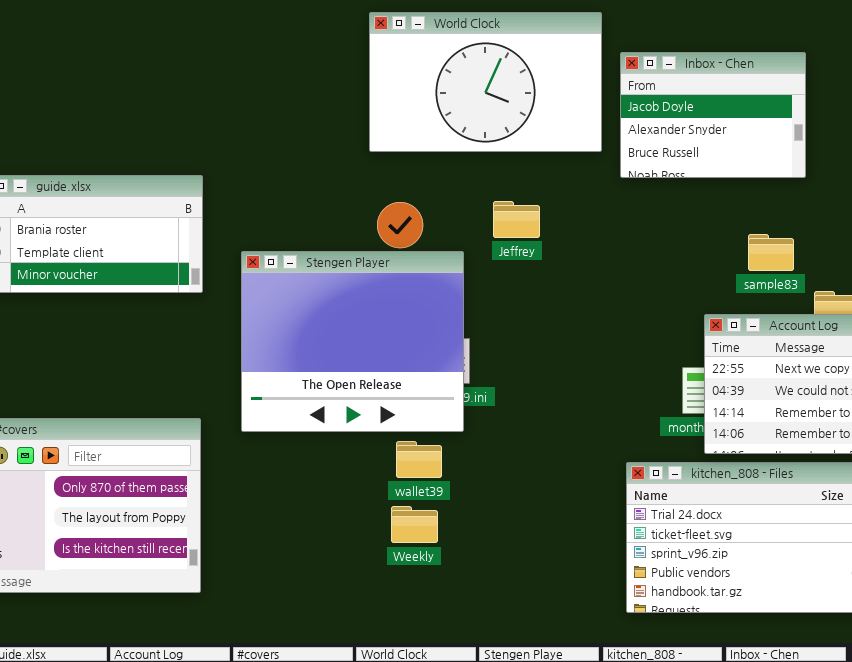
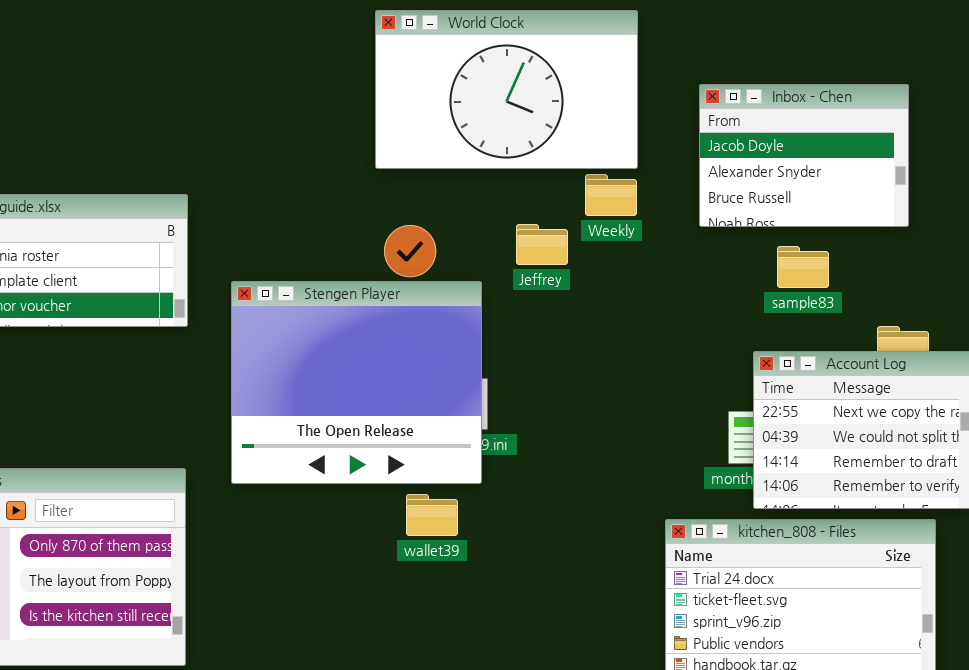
Inbox - Chen: [620,52,806,178] -> [699,84,909,227], moved
sample83: [748,234,794,271] -> [777,246,829,288], moved
Weekly: [391,506,438,543] -> [585,174,637,216], moved

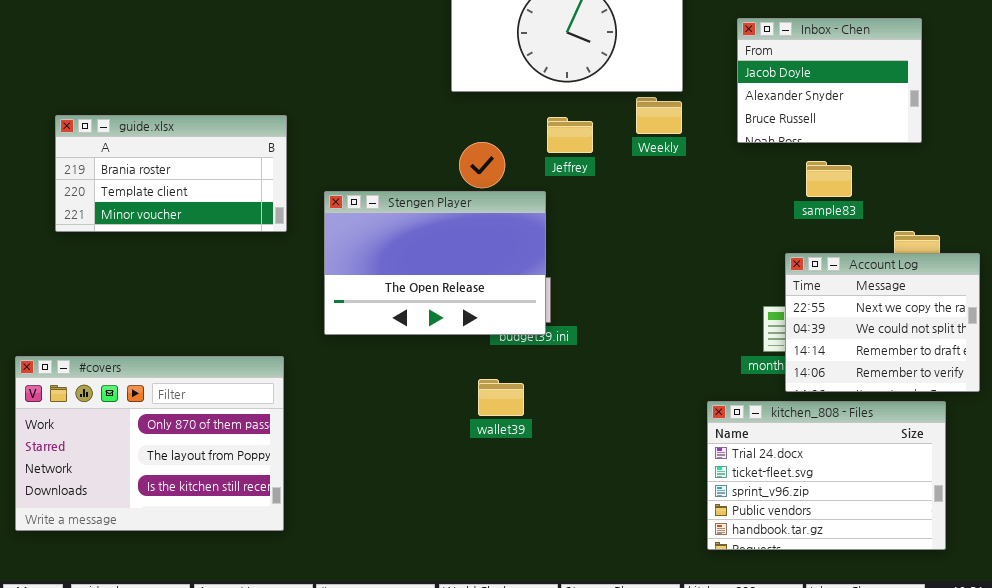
Jeffrey: [516,224,568,265] -> [547,117,593,153], moved
Stengen Player: [231,281,482,484] -> [324,191,546,335], resized

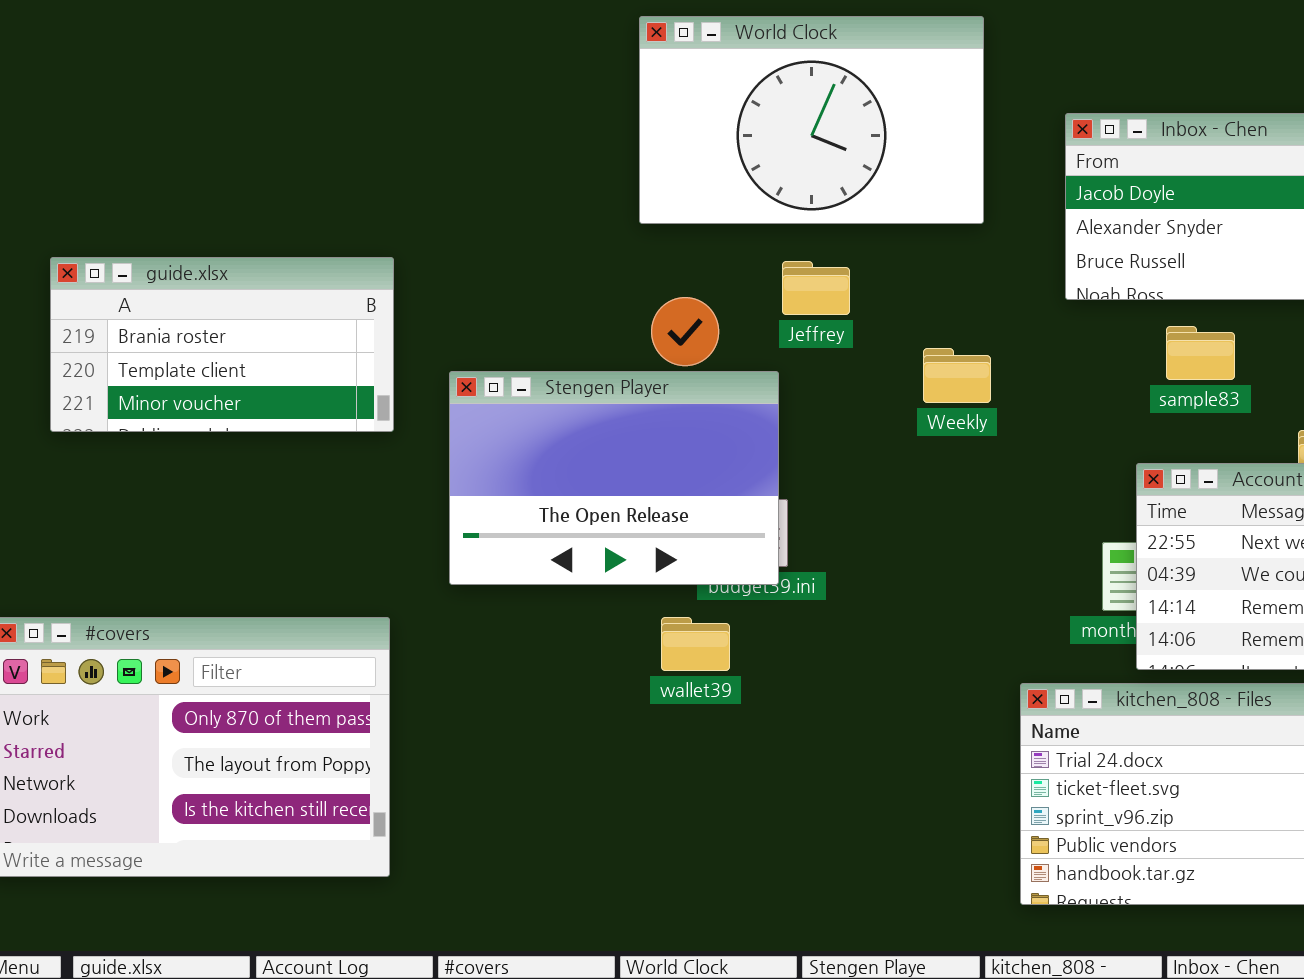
Weekly: [636,97,682,134] -> [923,348,991,403], moved
wallet39: [478,379,524,416] -> [661,617,730,671], moved

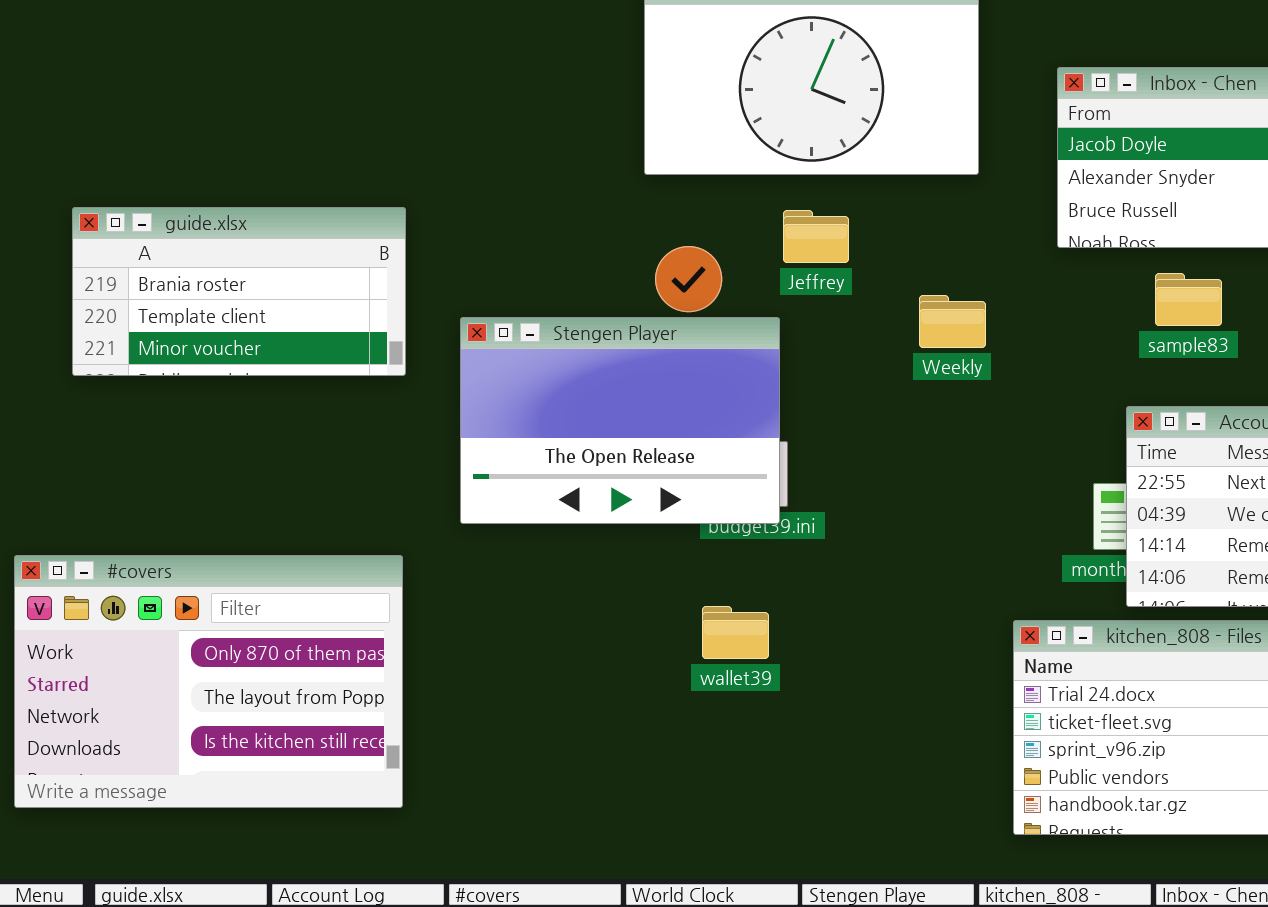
wallet39: [661,617,730,671] -> [702,606,769,659], moved

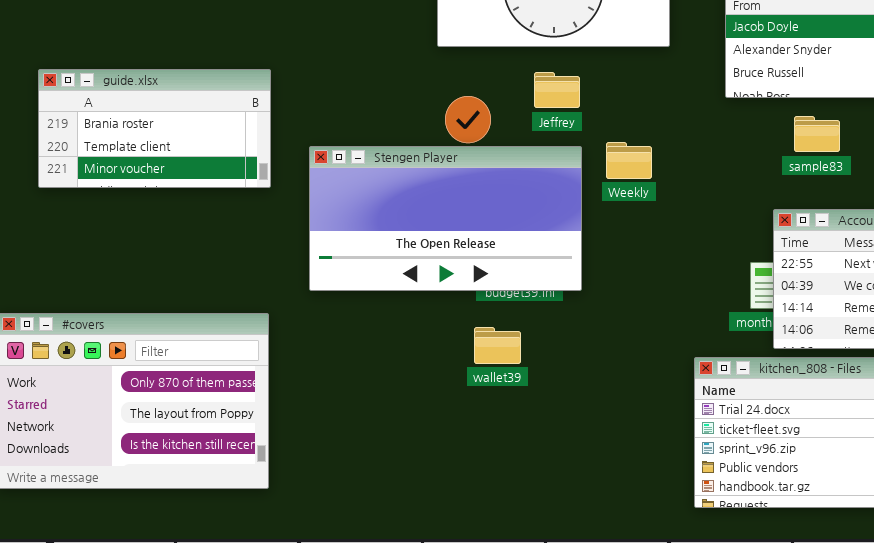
Weekly: [919,295,986,348] -> [606,142,652,179], moved
Stengen Player: [460,317,780,524] -> [309,146,582,291], resized
wallet39: [702,606,769,659] -> [474,327,521,364], moved

